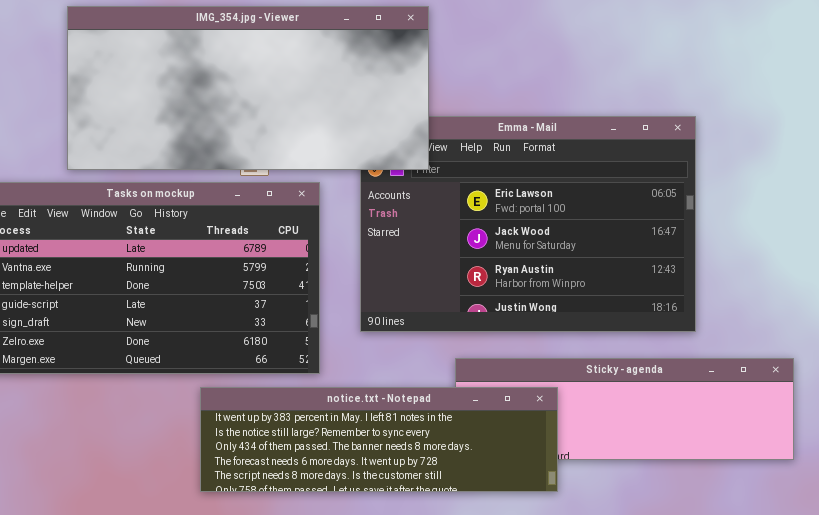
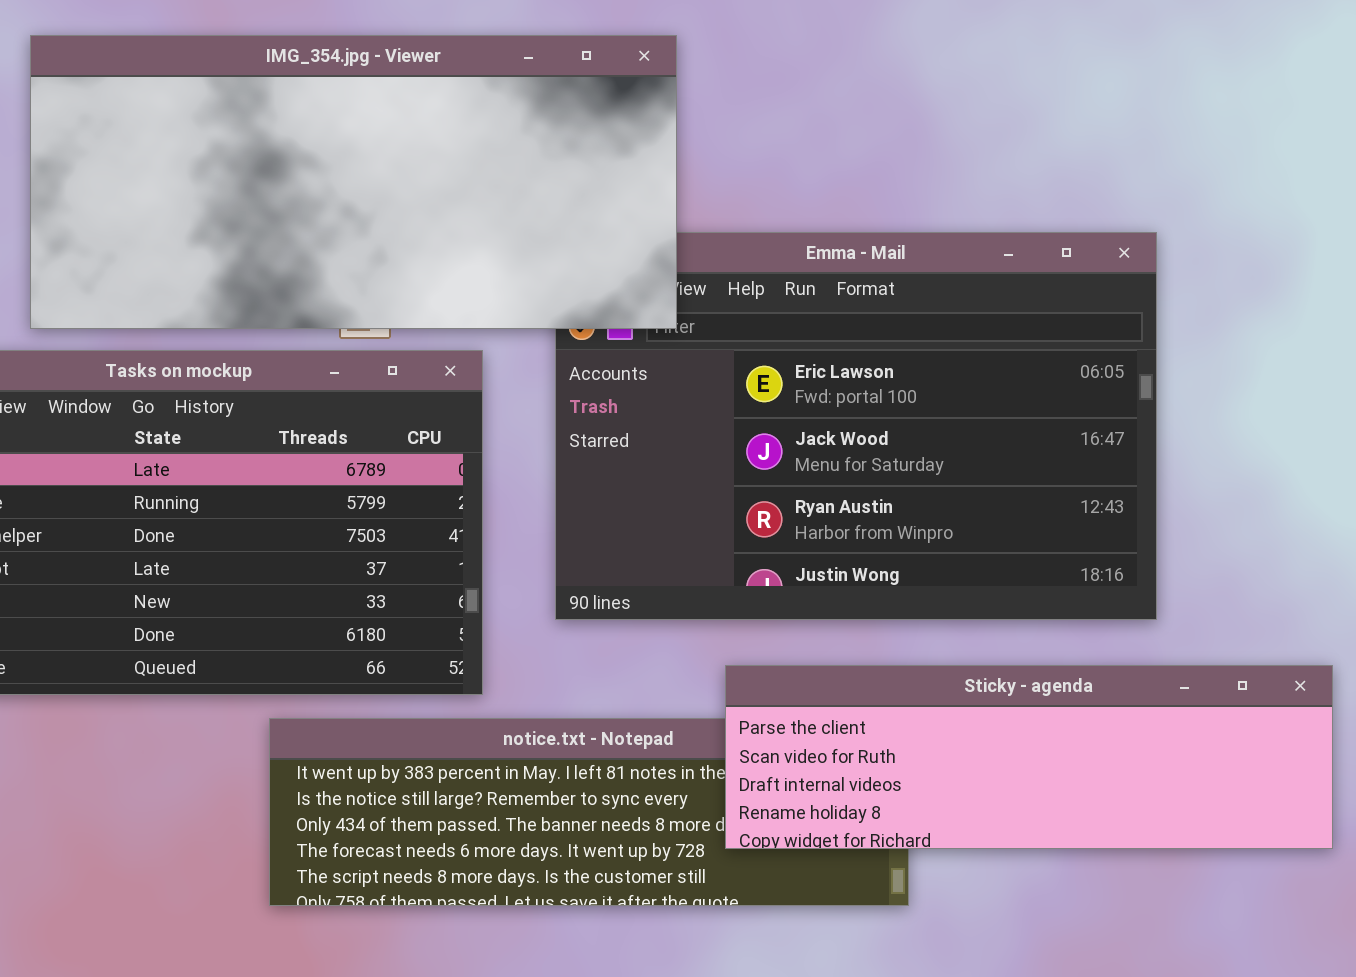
Sticky - agenda: [455,358,794,460] -> [725,665,1333,849], raised

